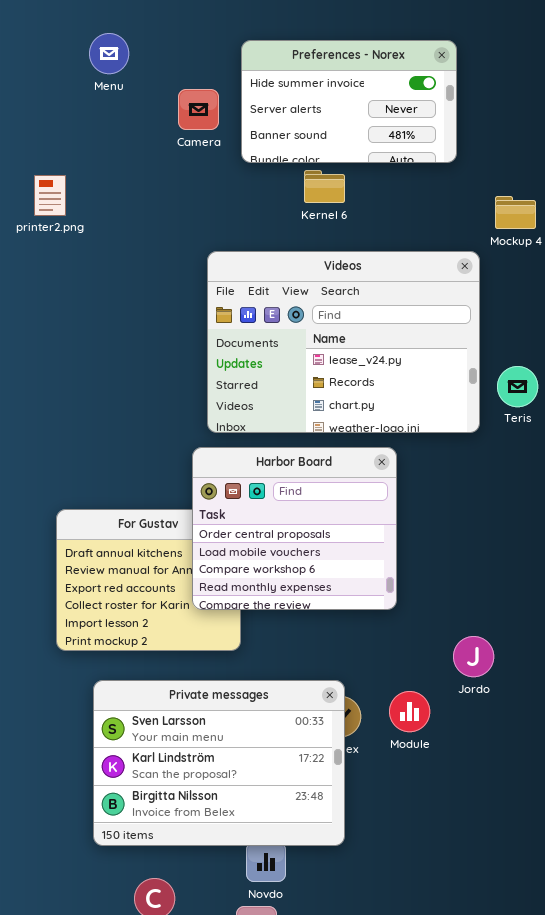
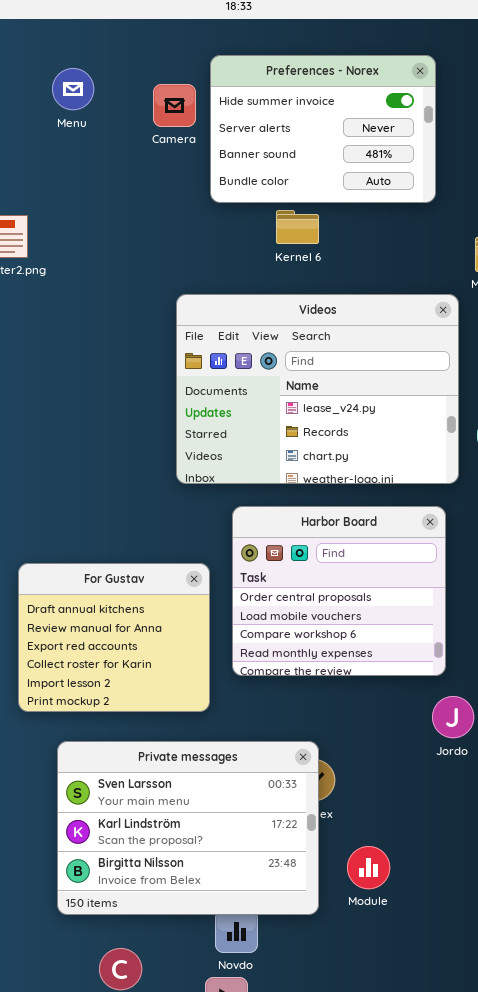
Preferences - Norex: [241,40,457,163] -> [210,55,436,203], resized
Camera: [178,89,219,130] -> [153,84,196,127], moved
Harbor Board: [192,447,397,610] -> [232,506,446,676], moved
Module: [389,691,430,732] -> [347,846,390,889], moved

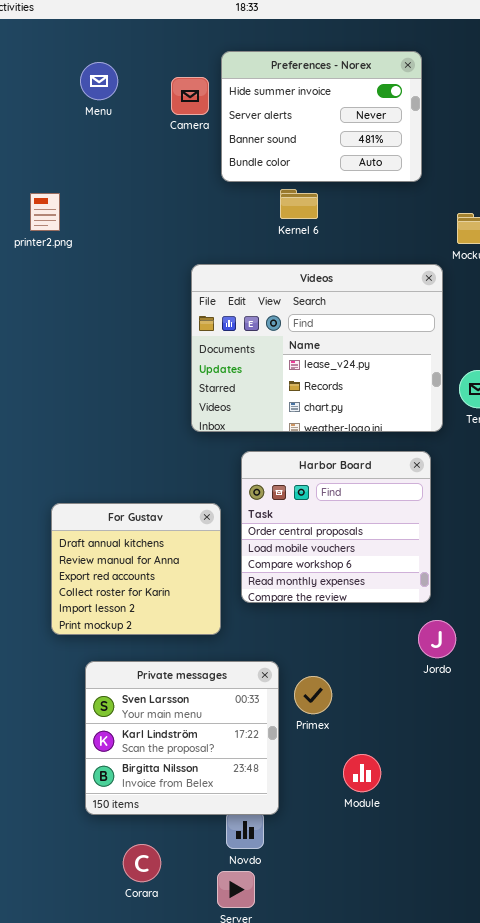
Private messages: [57,741,319,915] -> [85,661,279,815], resized

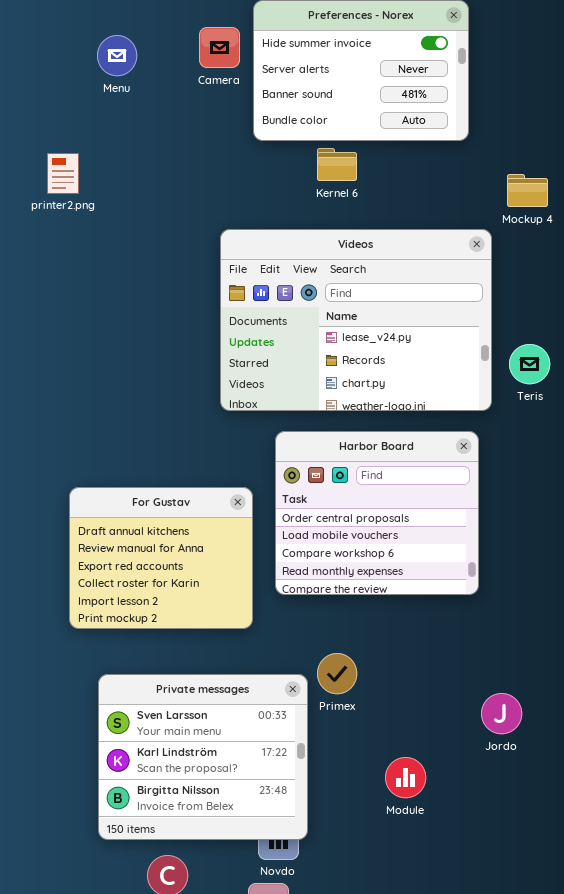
Menu: [80,62,118,100] -> [97,35,137,76], moved
Jordo: [418,620,456,658] -> [481,693,522,734], moved
Private messages: [85,661,279,815] -> [98,674,308,840], moved
Primex: [294,676,332,714] -> [317,653,357,694], moved

